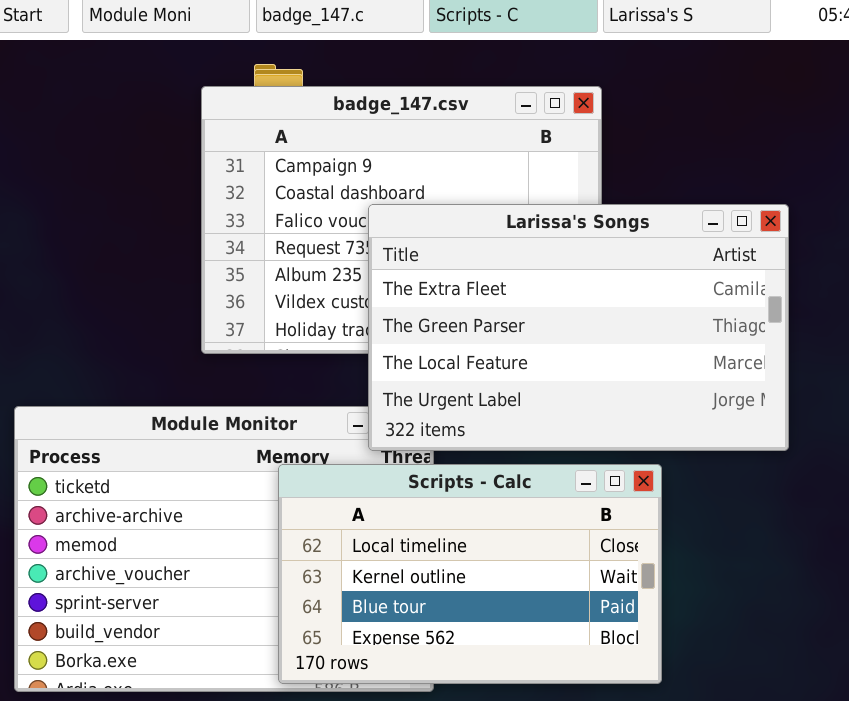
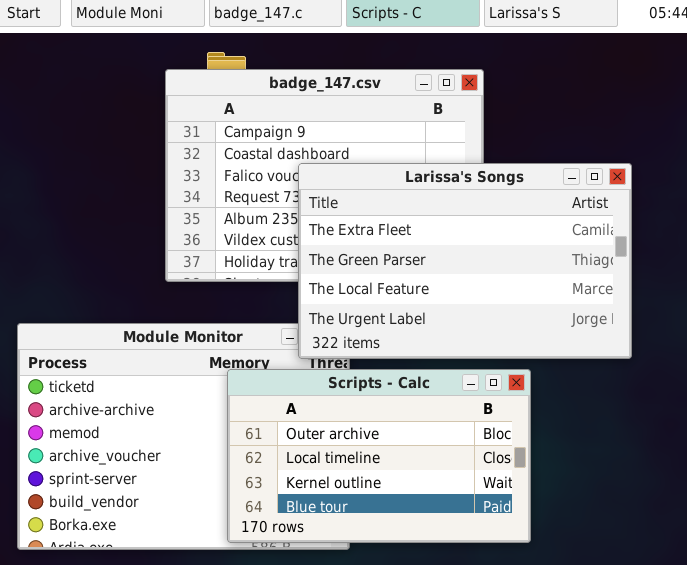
Scripts - Calc: [278,464,662,684] -> [227,369,531,543], scrolled up 1 row

